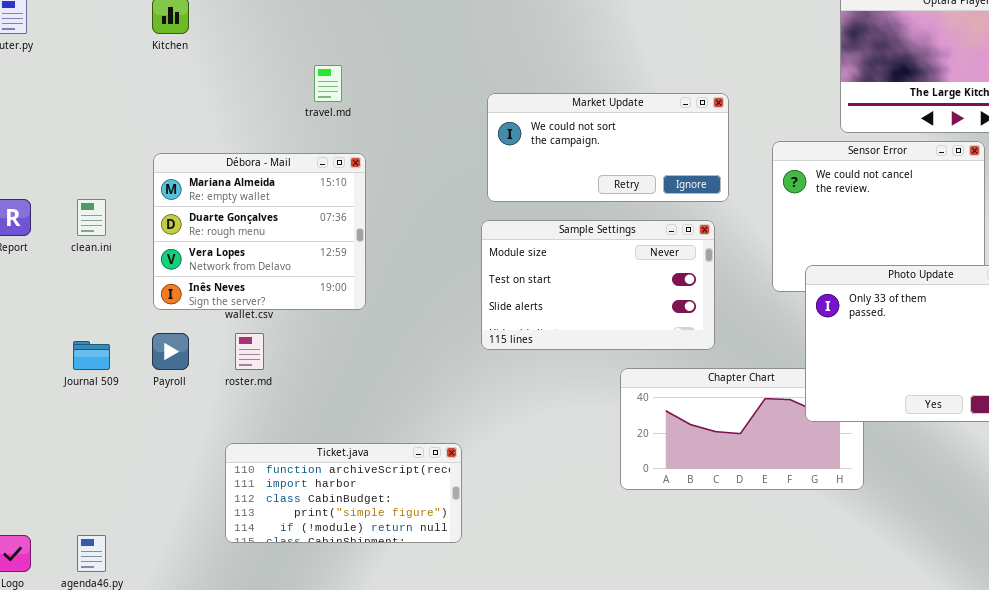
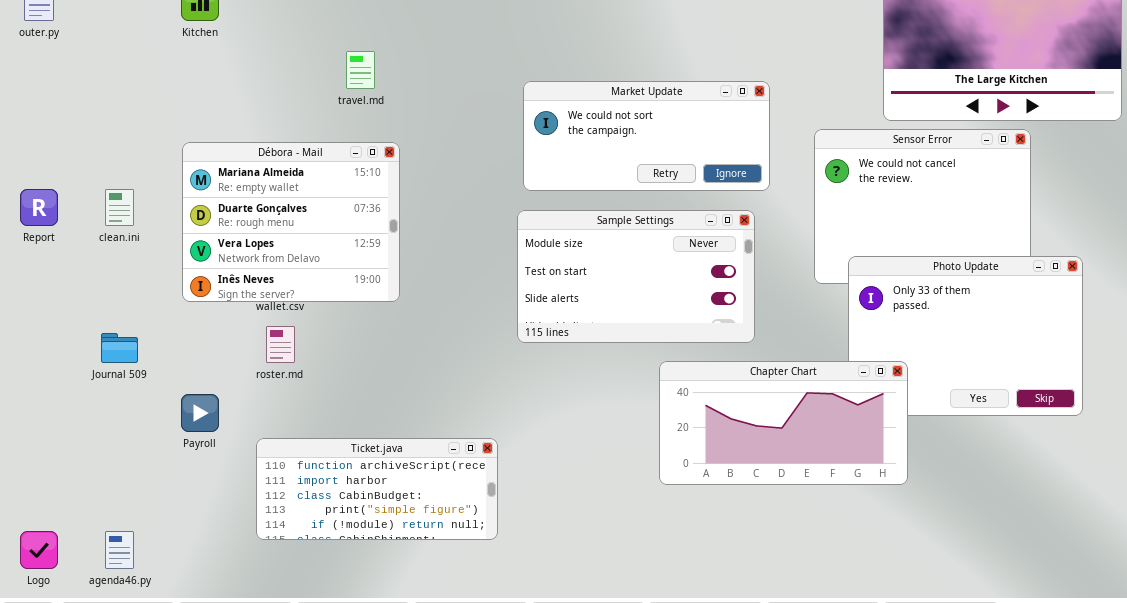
Payroll: [152,333,189,370] -> [181,394,219,432], moved
Chapter Chart: [620,368,864,490] -> [659,361,908,485], raised

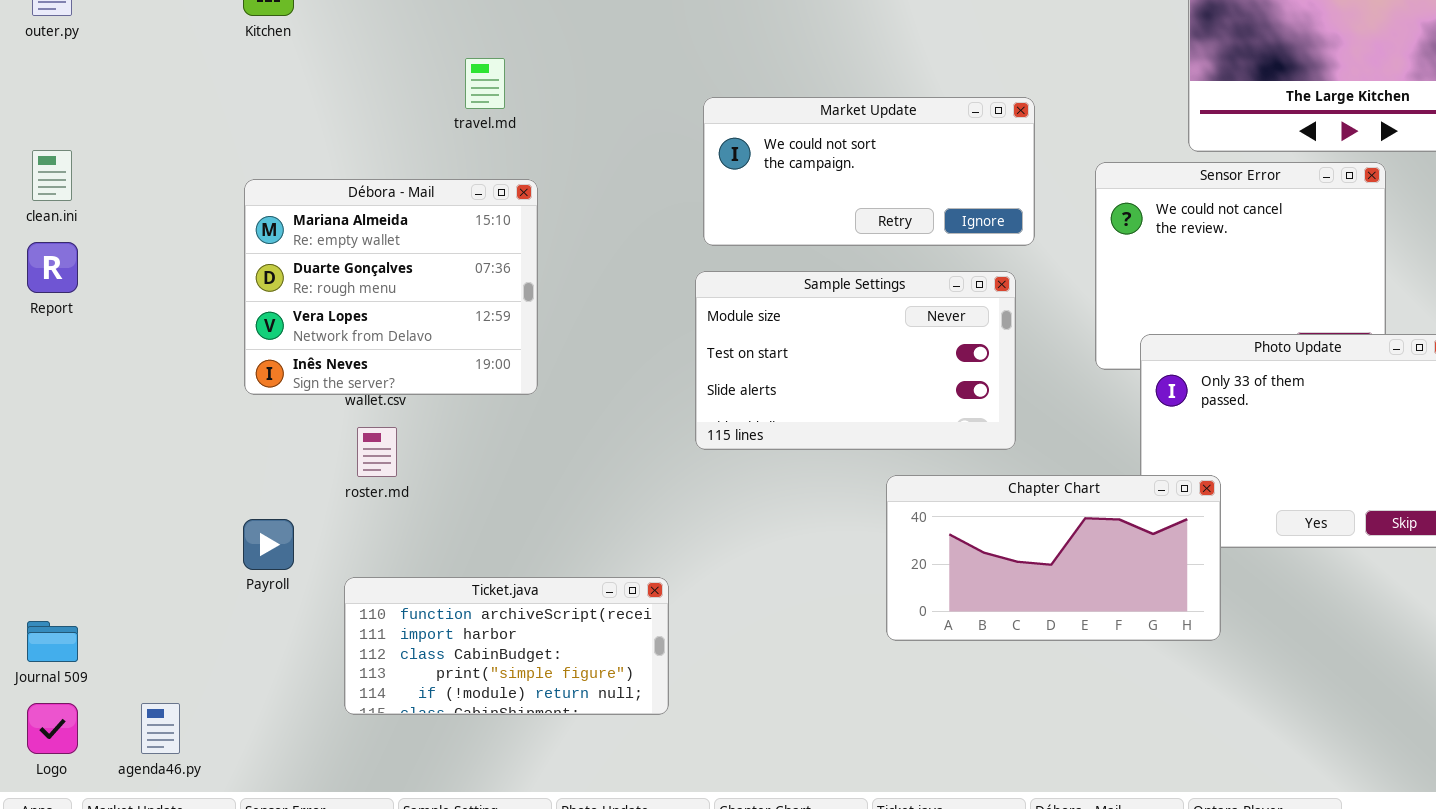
clean.ini: [105,189,134,226] -> [32,150,72,201], moved
Journal 509: [101,333,138,363] -> [27,621,78,662], moved

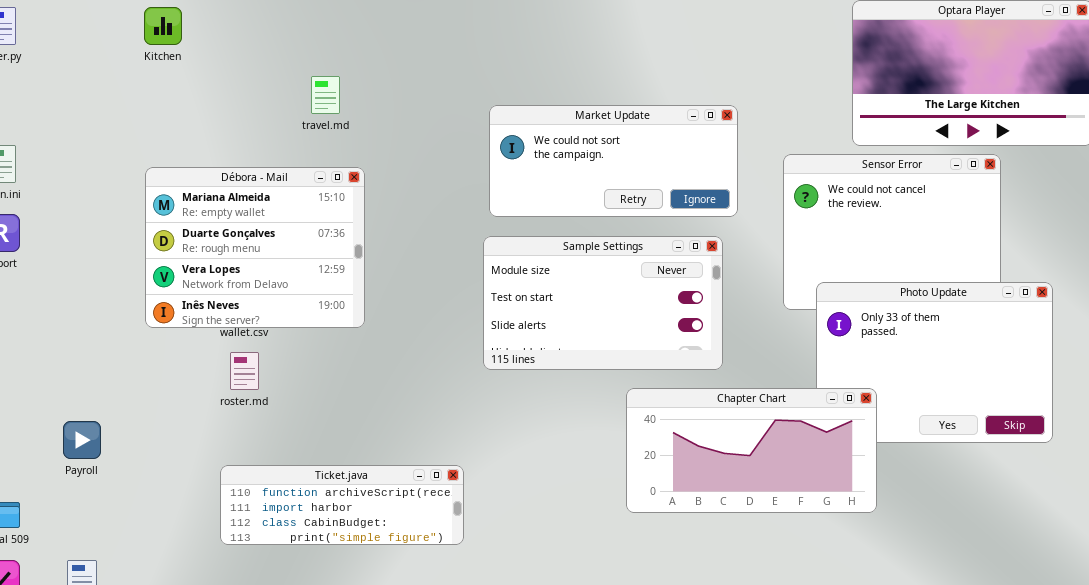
Payroll: [243,519,294,570] -> [63,421,101,459], moved
Ticket.java: [344,577,669,715] -> [220,465,464,545], resized

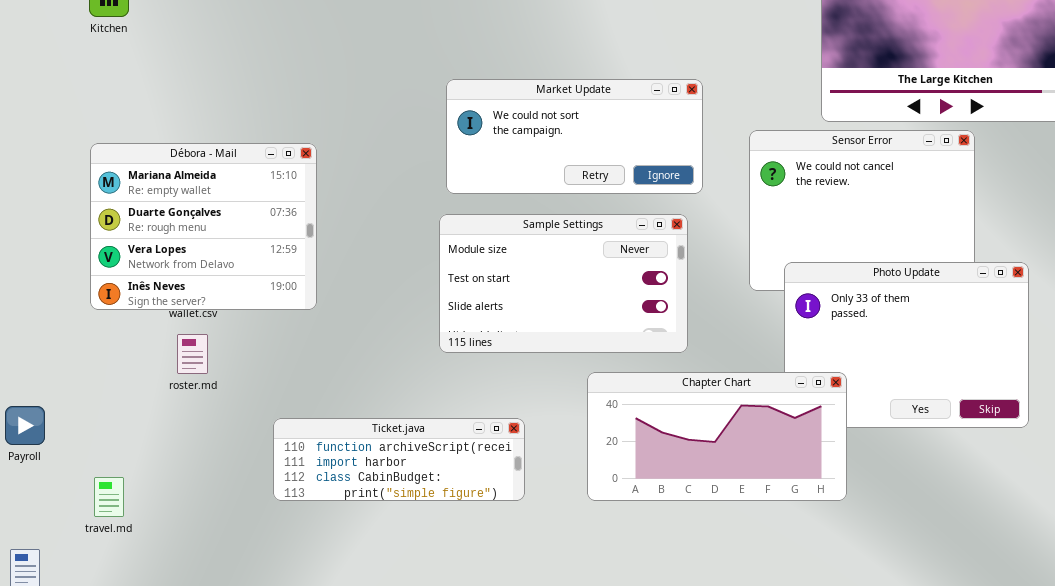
travel.md: [311,76,340,114] -> [94,477,124,517], moved
Ticket.java: [220,465,464,545] -> [273,418,525,501], moved

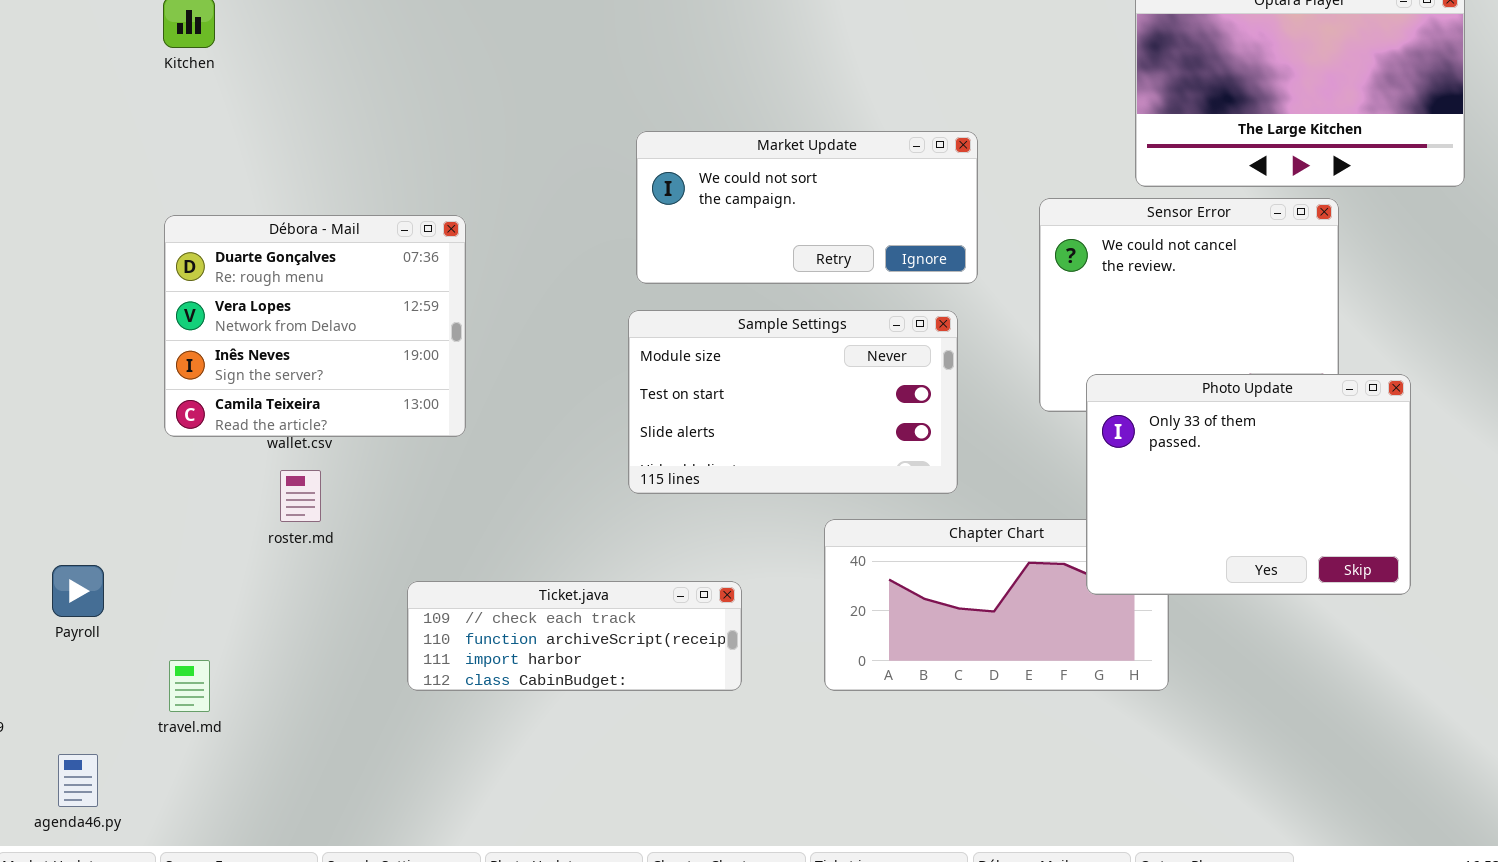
Débora - Mail: [90,143,317,310] -> [164,215,466,437], scrolled down 1 row
Photo Update: [784,262,1029,428] -> [1086,374,1411,595], raised
Ticket.java: [273,418,525,501] -> [407,581,742,691], scrolled up 1 row

